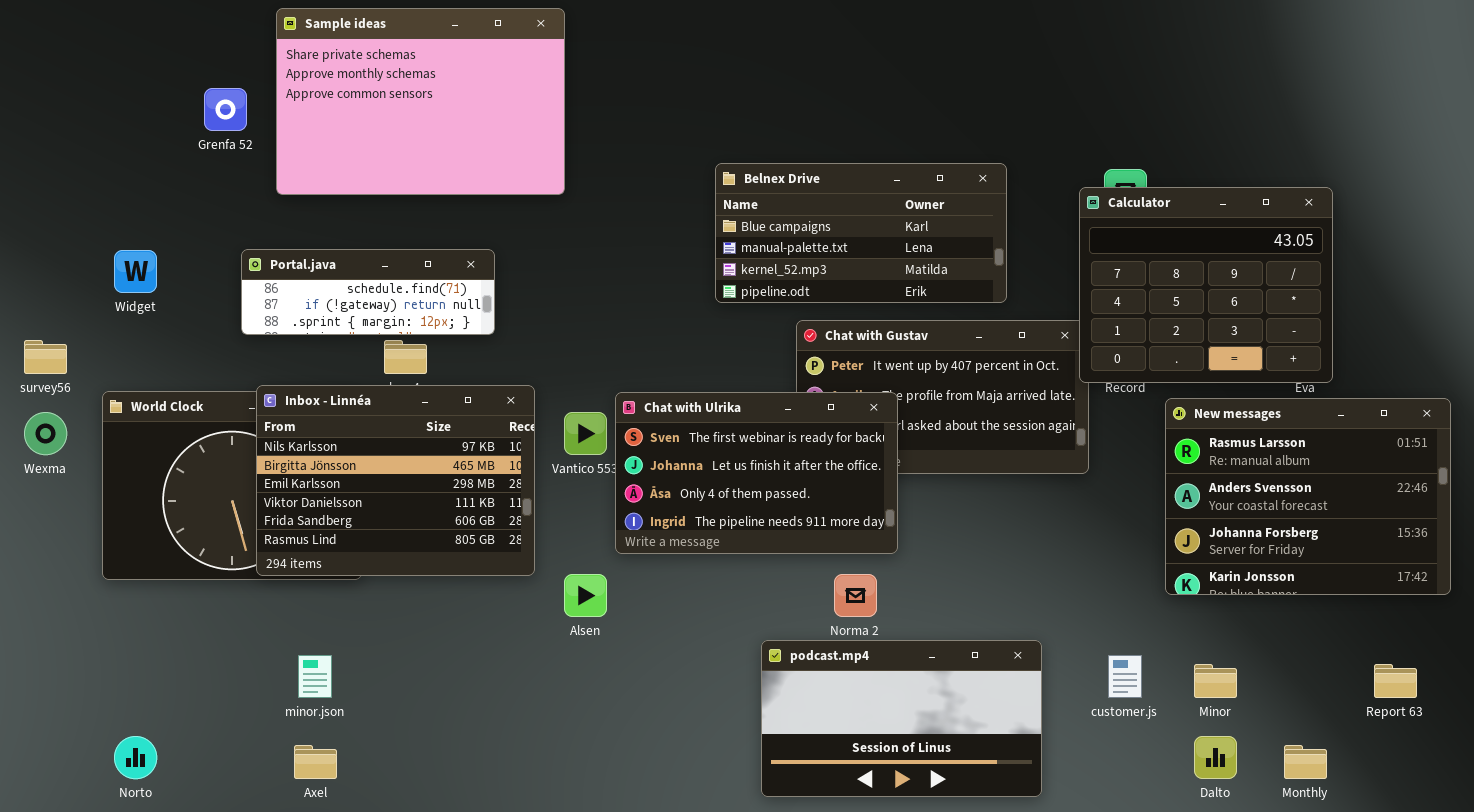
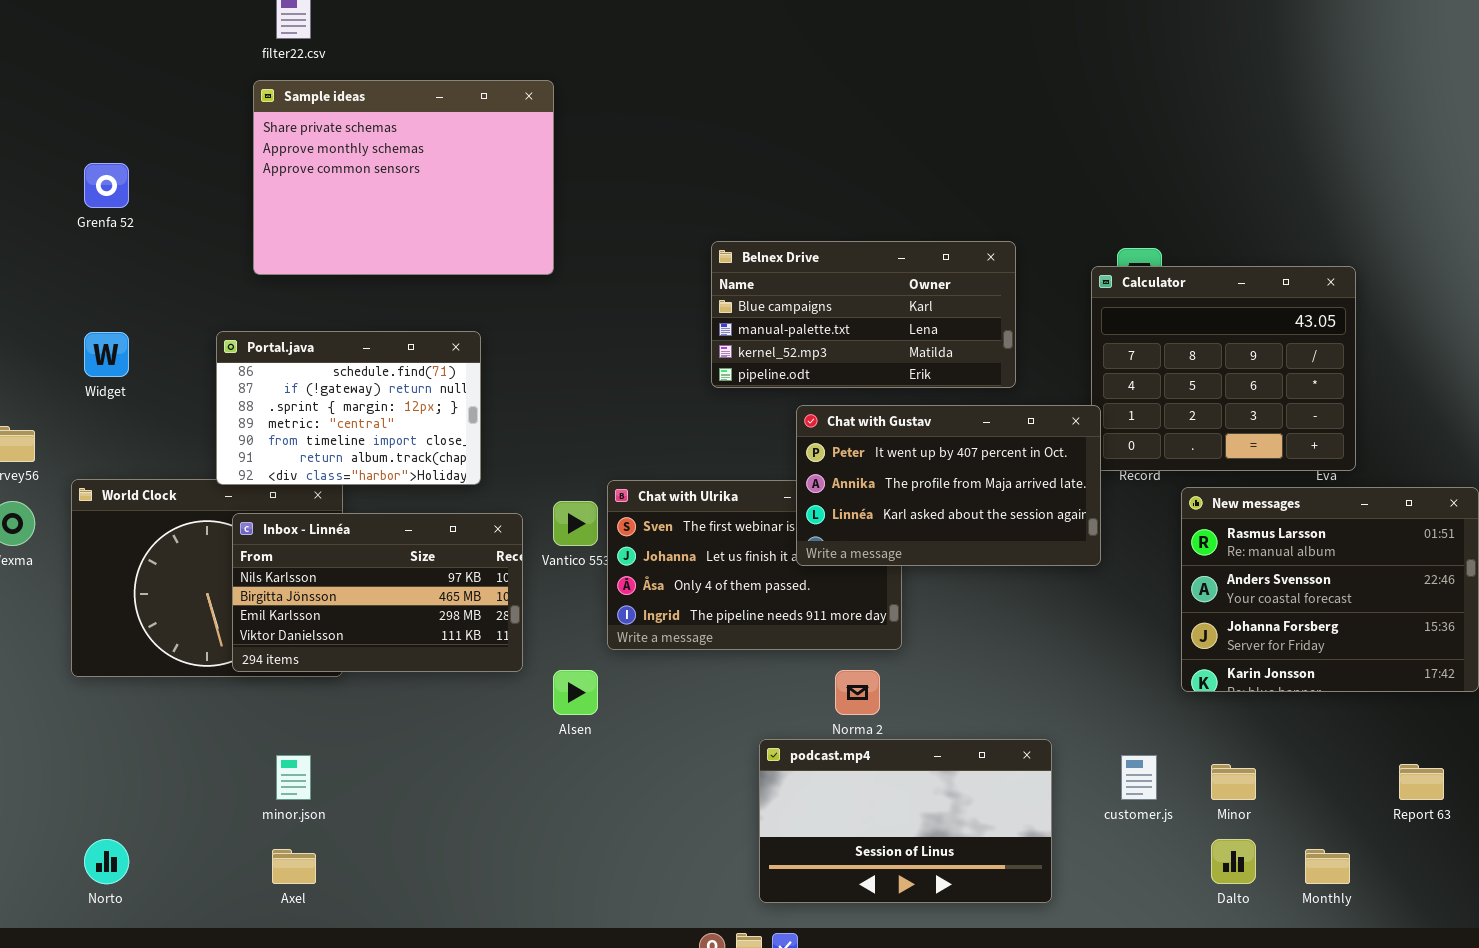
Grenfa 52: [204,88,247,131] -> [84,163,129,208], moved
Portal.java: [241,249,495,335] -> [216,331,481,485], resized
Chat with Gustav: [796,320,1089,474] -> [796,405,1101,566], raised
Inbox - Linnéa: [256,385,535,576] -> [232,513,523,672], resized

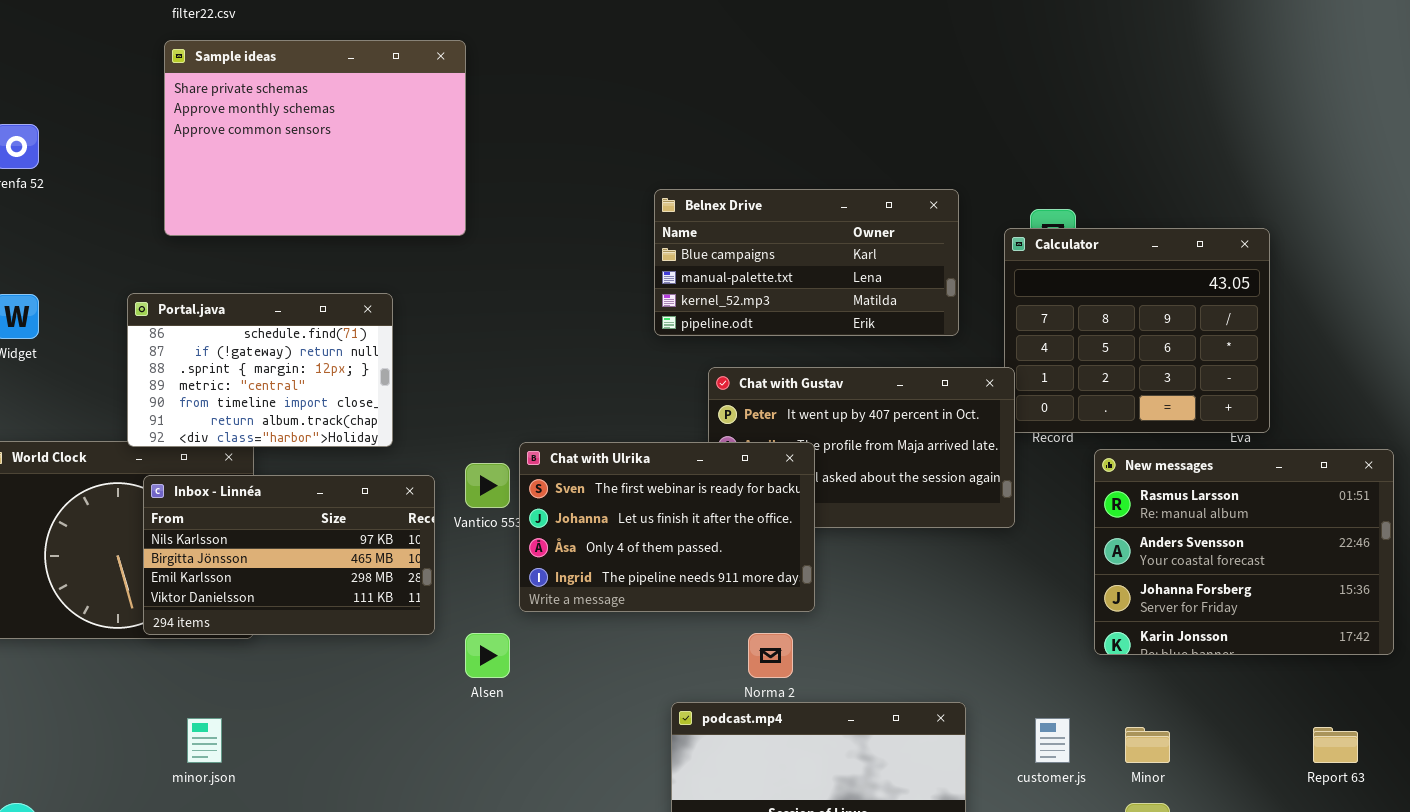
Belnex Drive: [711,241,1016,388] -> [654,189,959,336], moved
Chat with Ulrika: [607,480,902,650] -> [519,442,815,612], raised

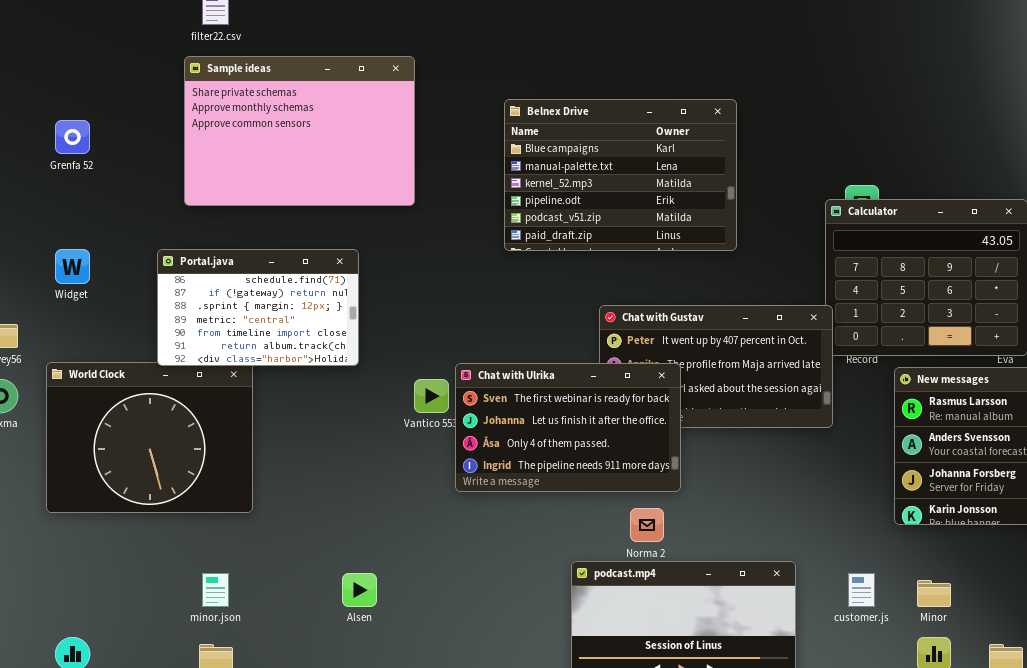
Belnex Drive: [654,189,959,336] -> [504,99,737,251], moved, resized
Inbox - Linnéa: [143,475,435,635] -> none, closed
Alsen: [465,633,510,678] -> [342,573,377,607], moved

